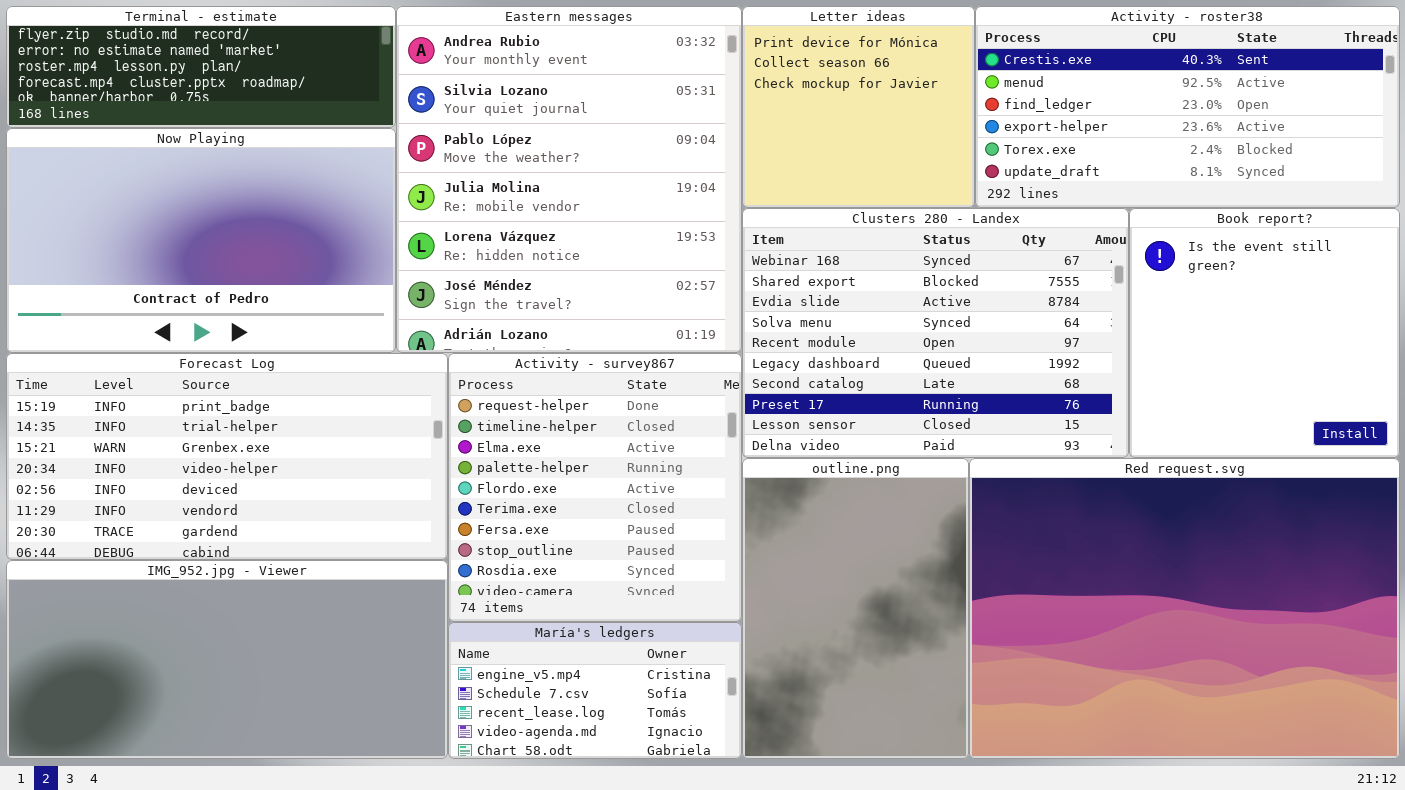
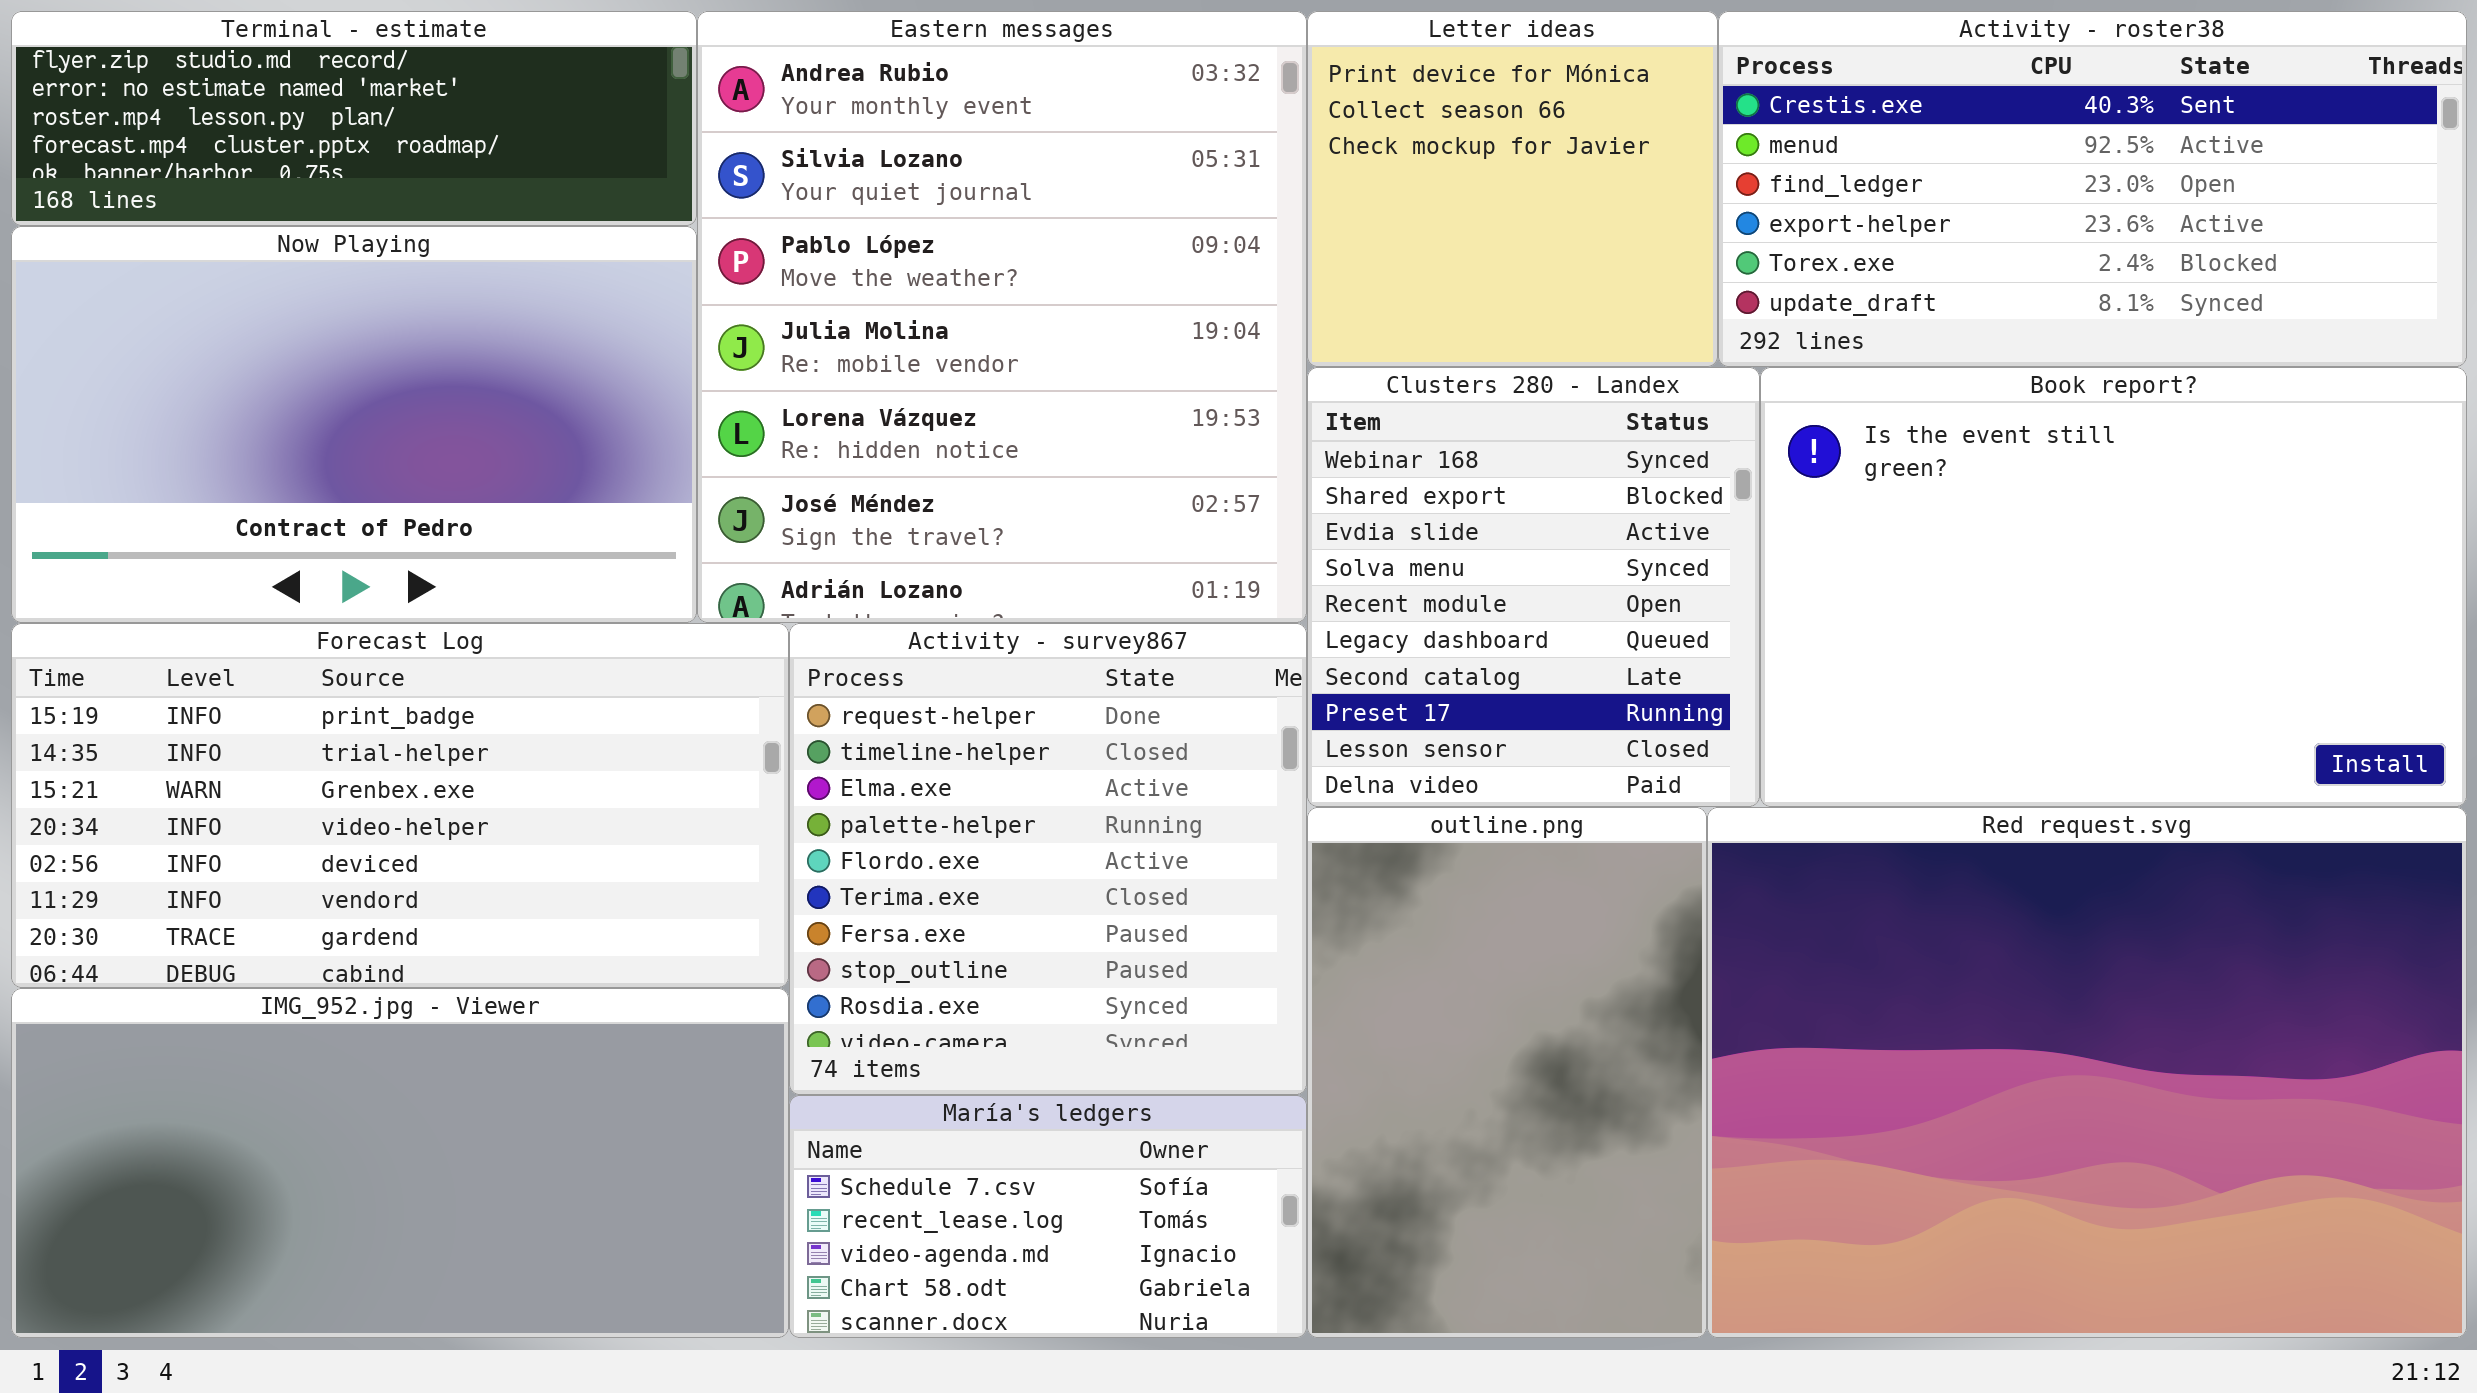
Clusters 280 - Landex: [742,208,1129,458] -> [1307,367,1760,807], resized
Book report?: [1129,208,1400,458] -> [1760,367,2467,807], resized
María's ledgers: [448,622,742,759] -> [789,1095,1307,1338], scrolled down 1 row

